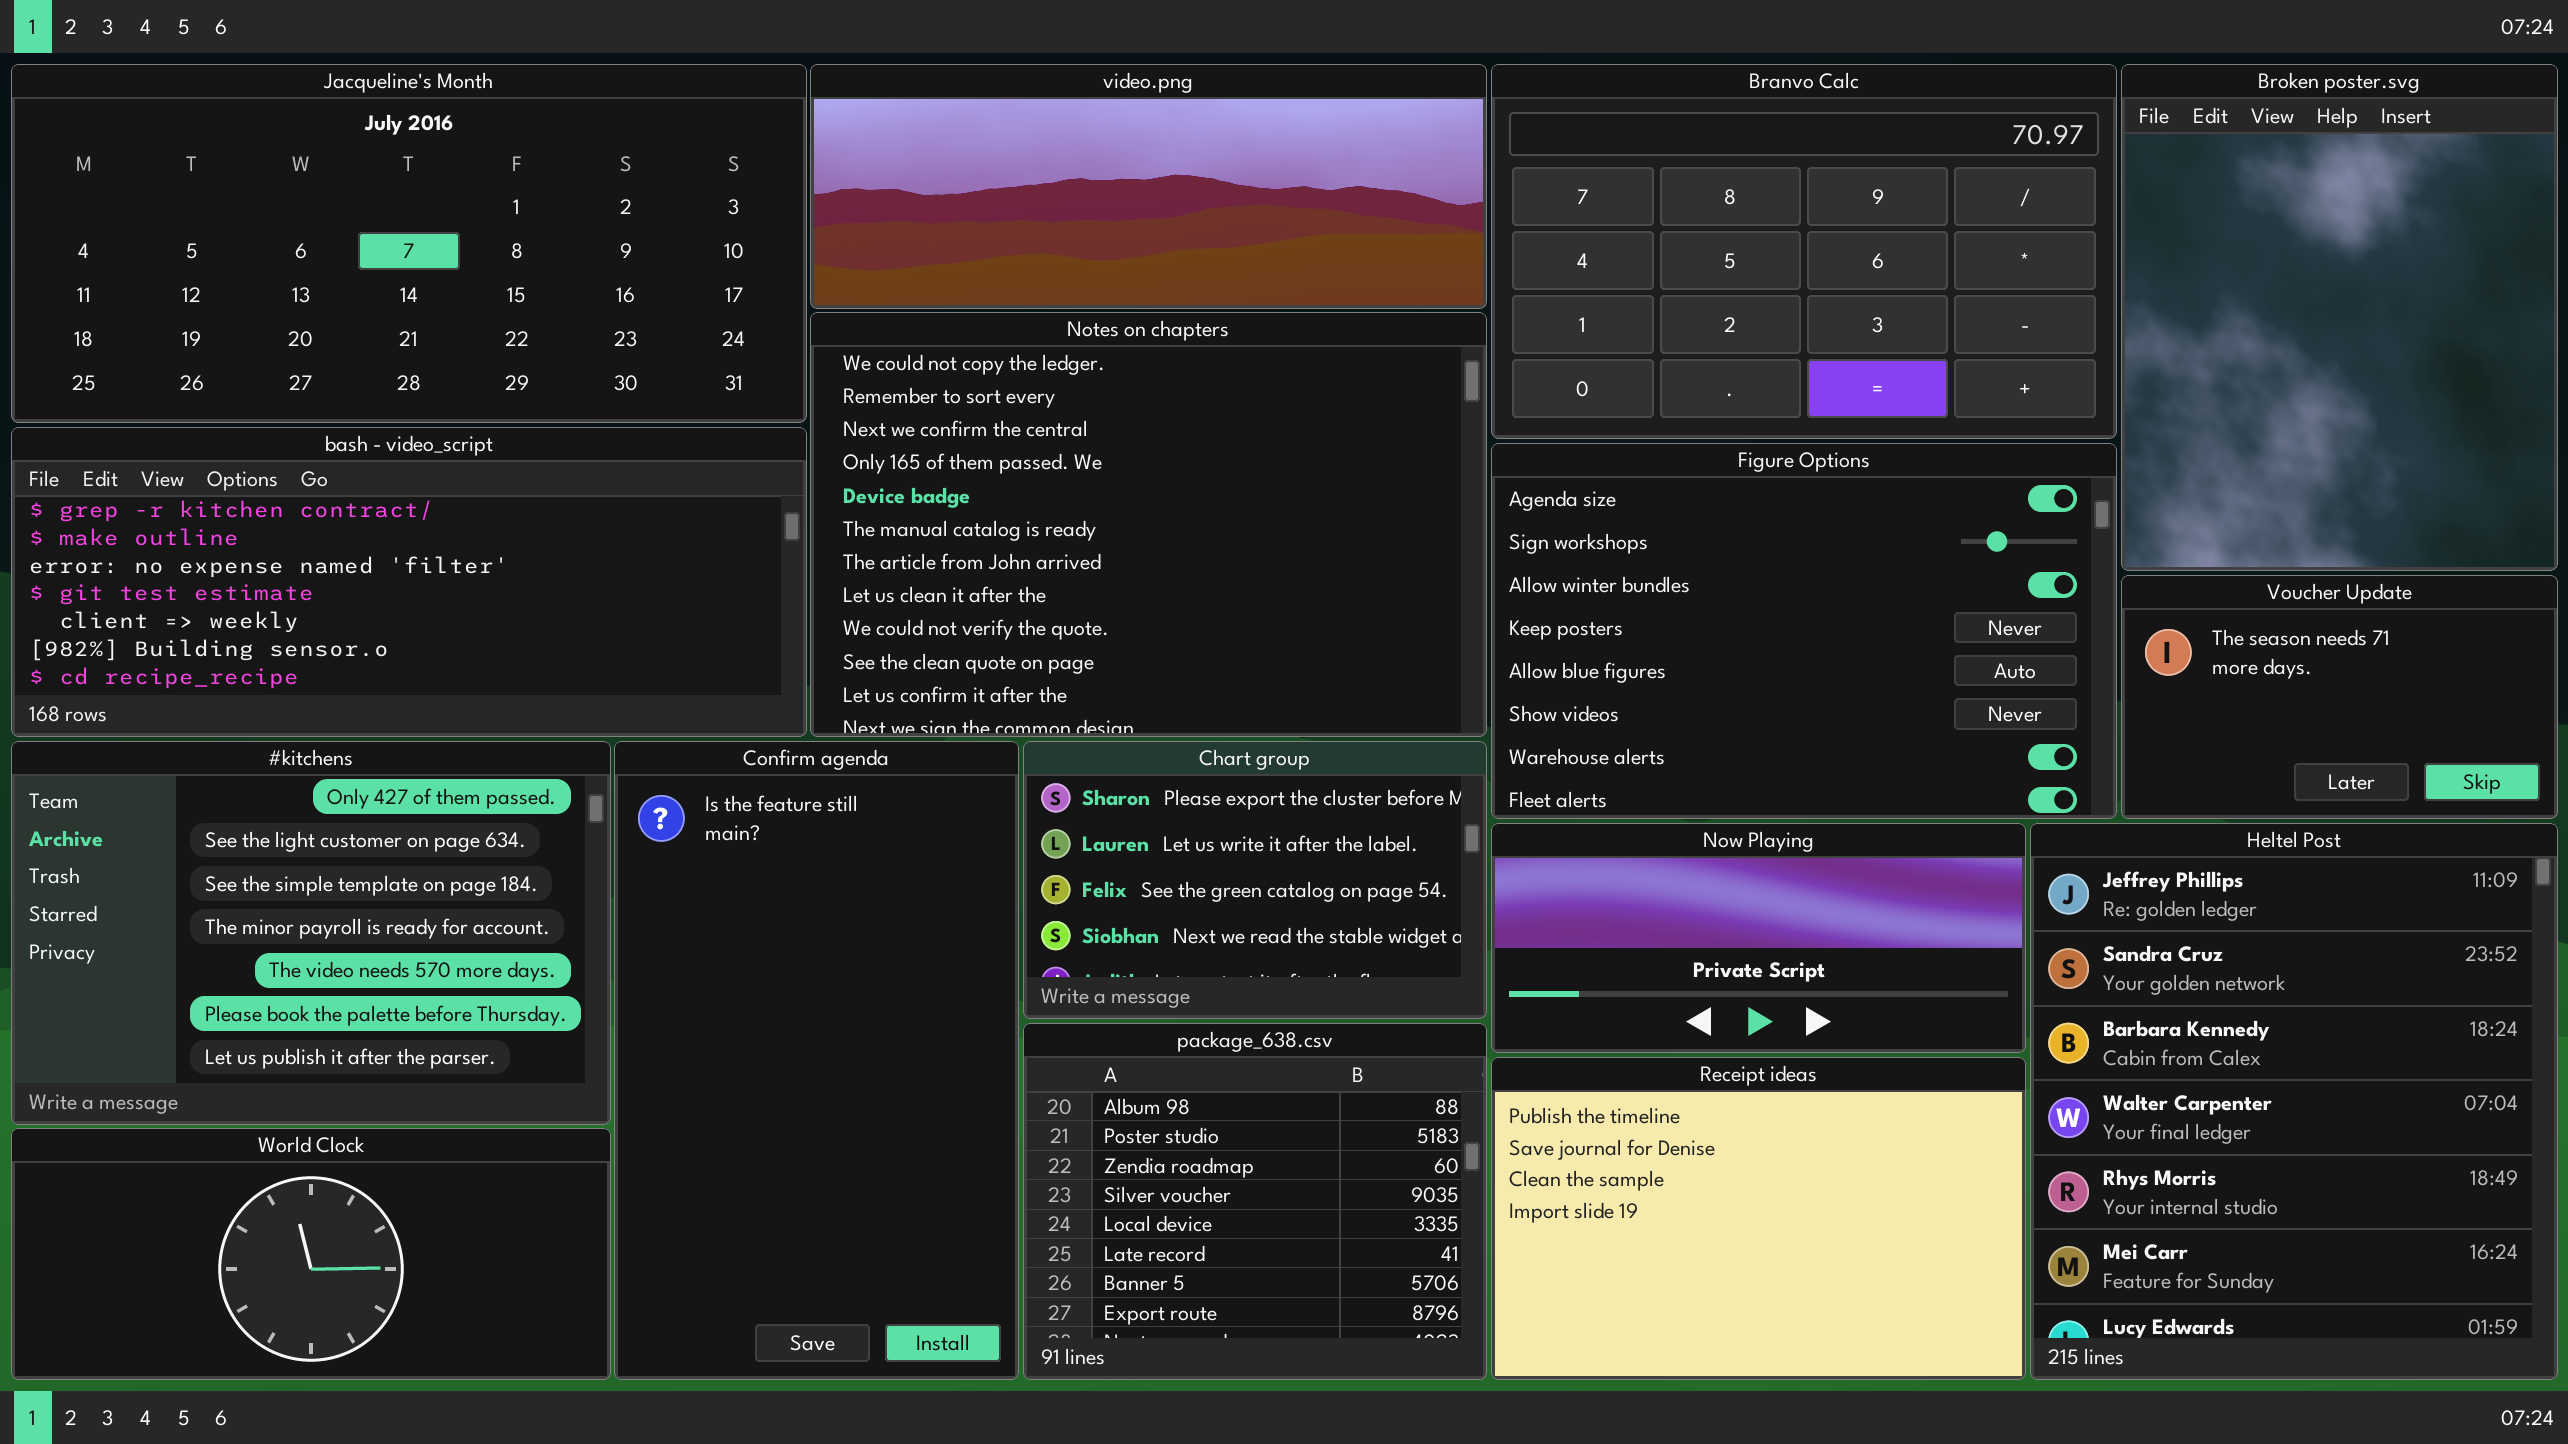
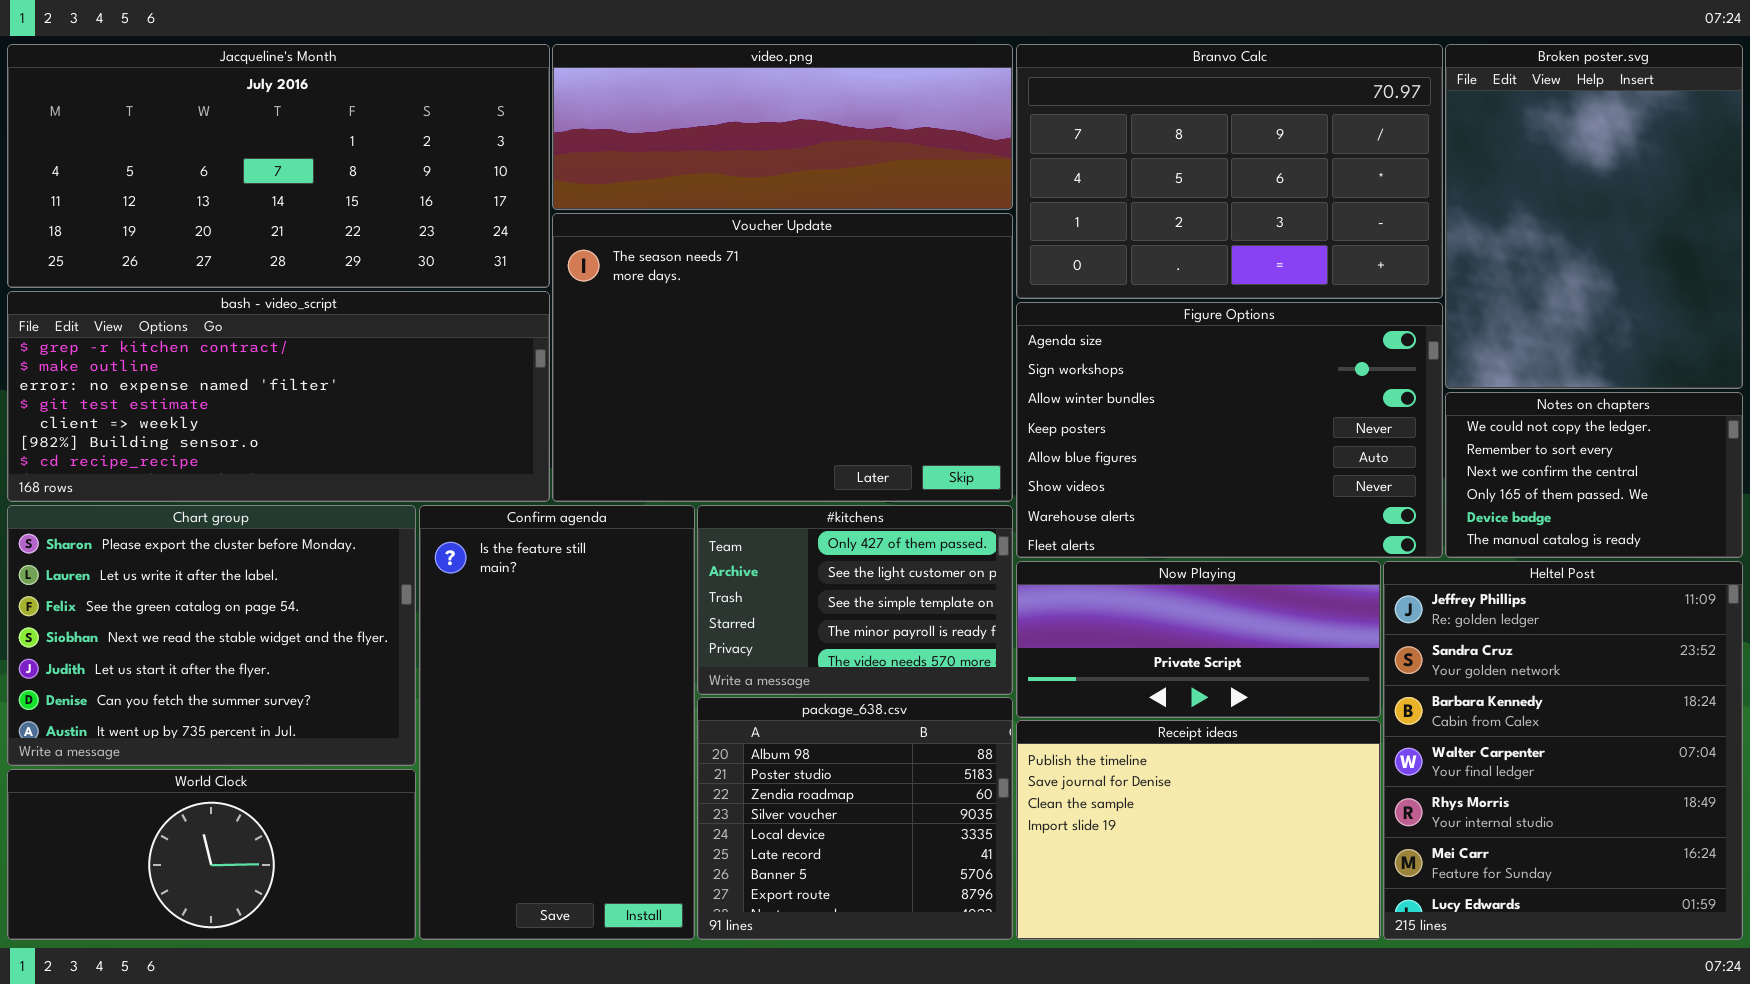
Notes on chapters: [810,312,1487,737] -> [1445,392,1743,558], moved, resized
Voucher Update: [2121,575,2558,819] -> [552,213,1013,502], moved, resized
#kitchens: [11,741,611,1125] -> [697,505,1013,695], moved, resized
Chart group: [1023,741,1487,1019] -> [7,505,416,766], moved, resized

